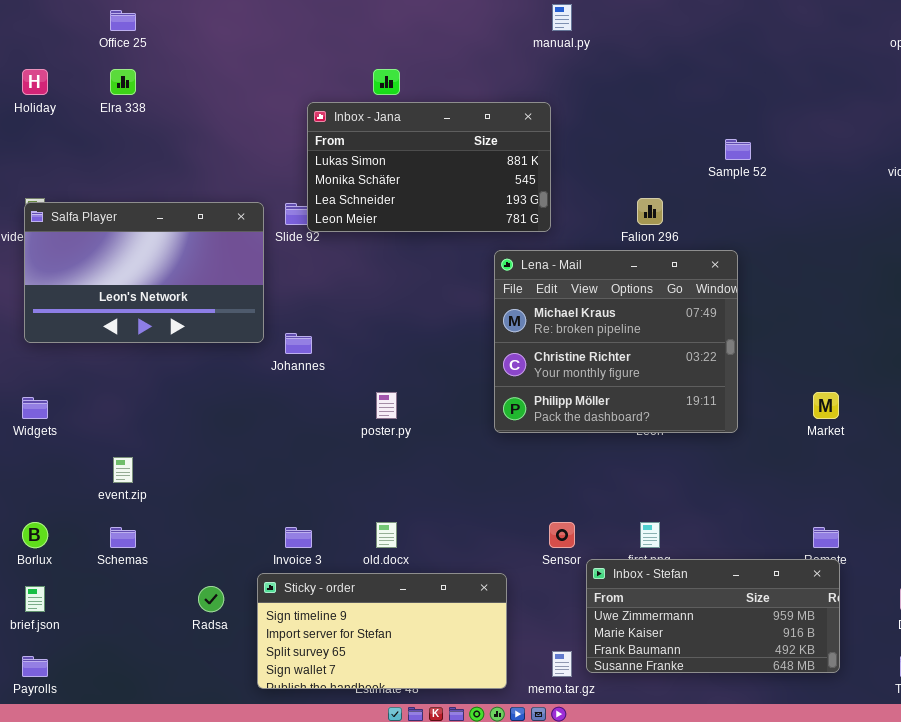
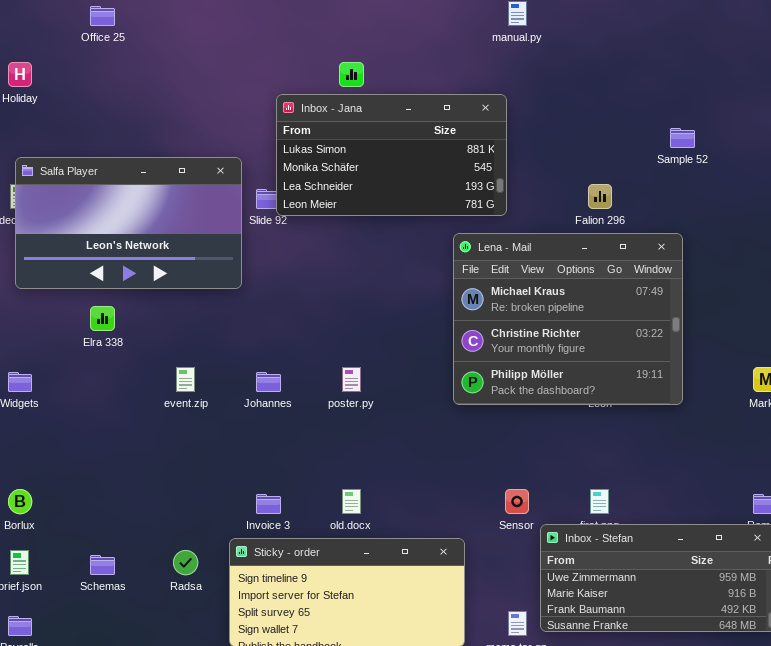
Elra 338: [110,69,136,95] -> [90,306,115,331], moved
Salfa Player: [24,202,264,343] -> [15,157,242,289], moved
Johannes: [285,333,312,354] -> [256,372,281,392], moved
event.zip: [113,457,133,483] -> [176,367,195,392], moved
Schemas: [110,527,136,548] -> [90,555,115,575], moved

